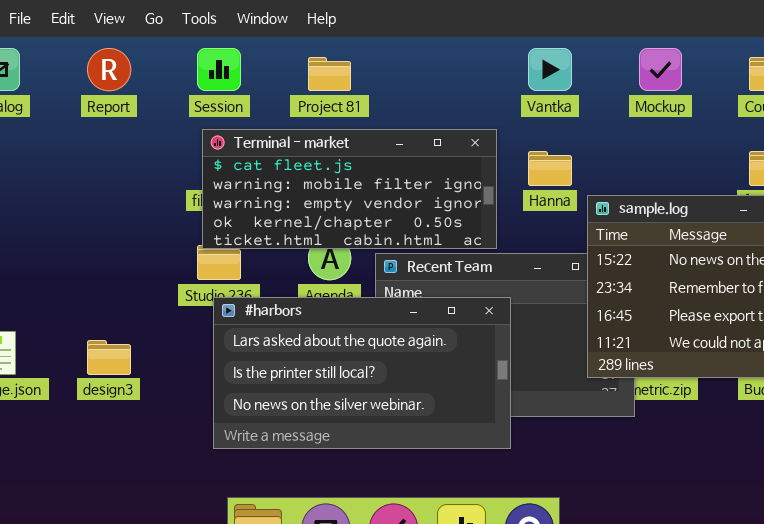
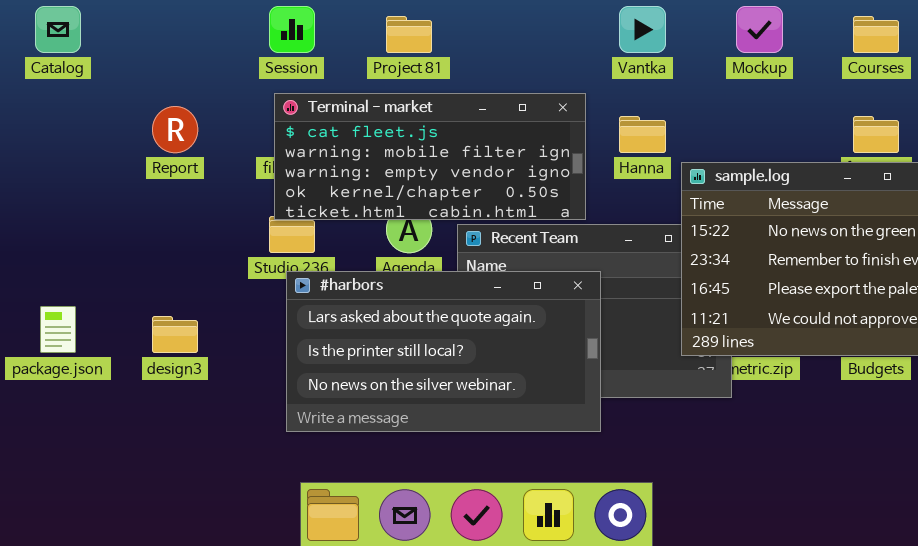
Report: [87,48,131,91] -> [152,106,198,153], moved

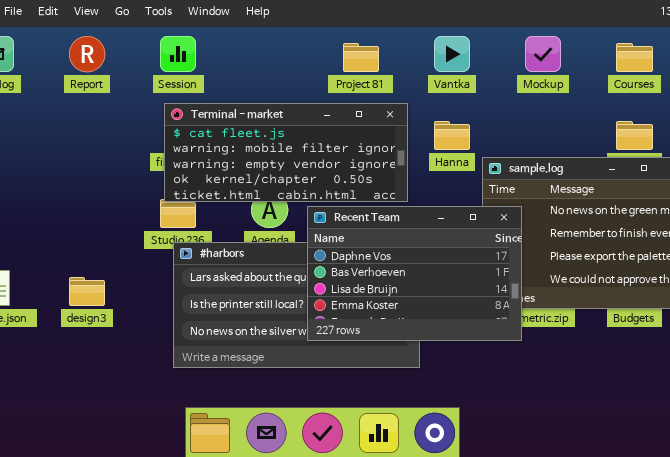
Project 81: [386,16,432,53] -> [343,43,379,72], moved
Report: [152,106,198,153] -> [69,36,105,72], moved
Recent Team: [457,224,732,398] -> [307,206,522,341], raised

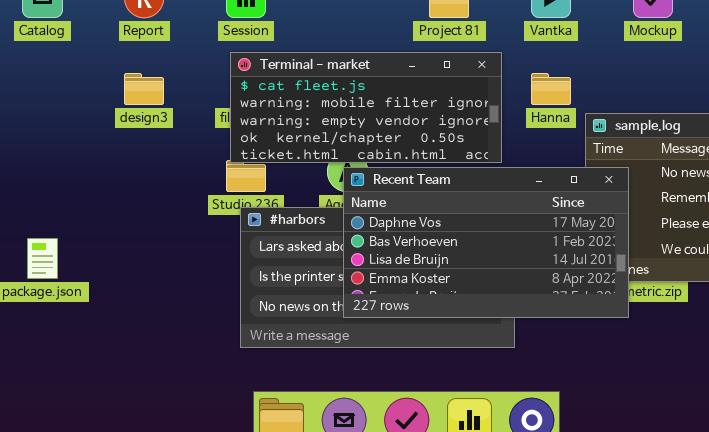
Recent Team: [307,206,522,341] -> [343,167,629,318], resized
design3: [69,277,105,306] -> [124,73,164,105], moved

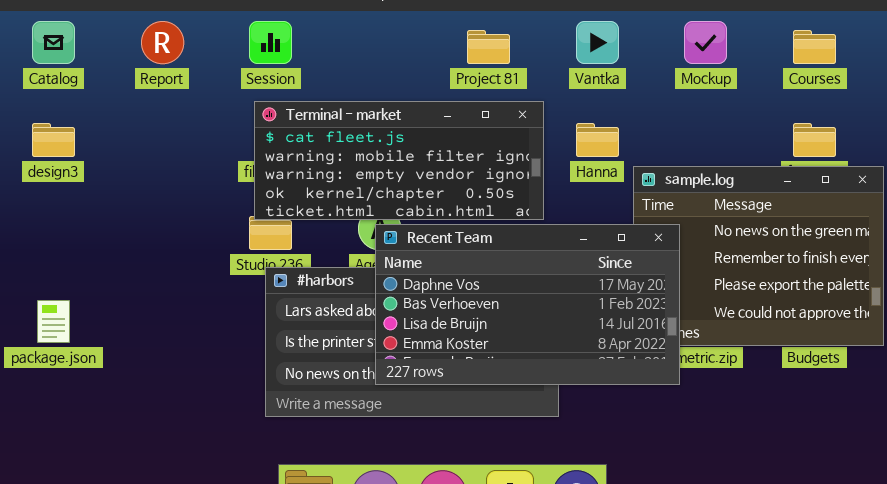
design3: [124,73,164,105] -> [32,123,75,157], moved

